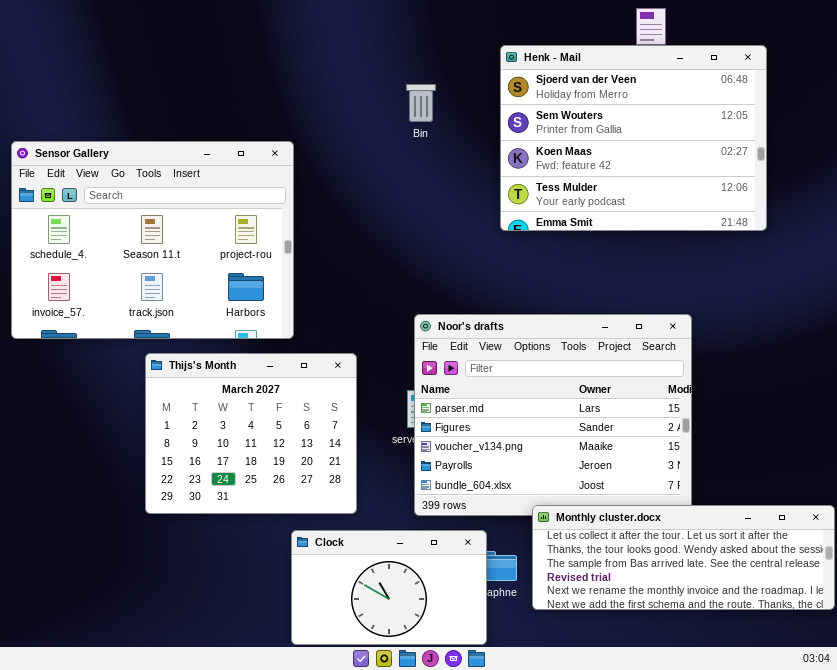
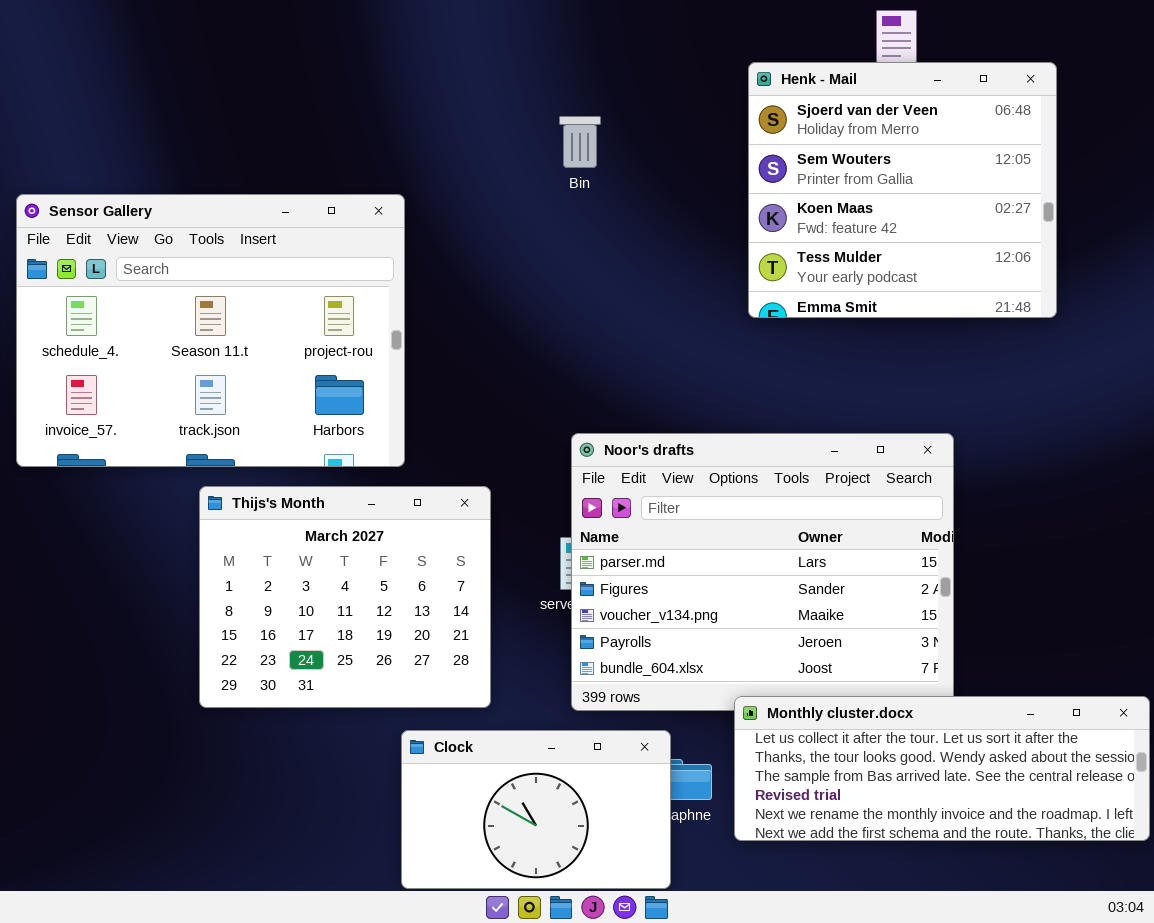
Henk - Mail: [500,45,767,231] -> [748,62,1057,318], resized

